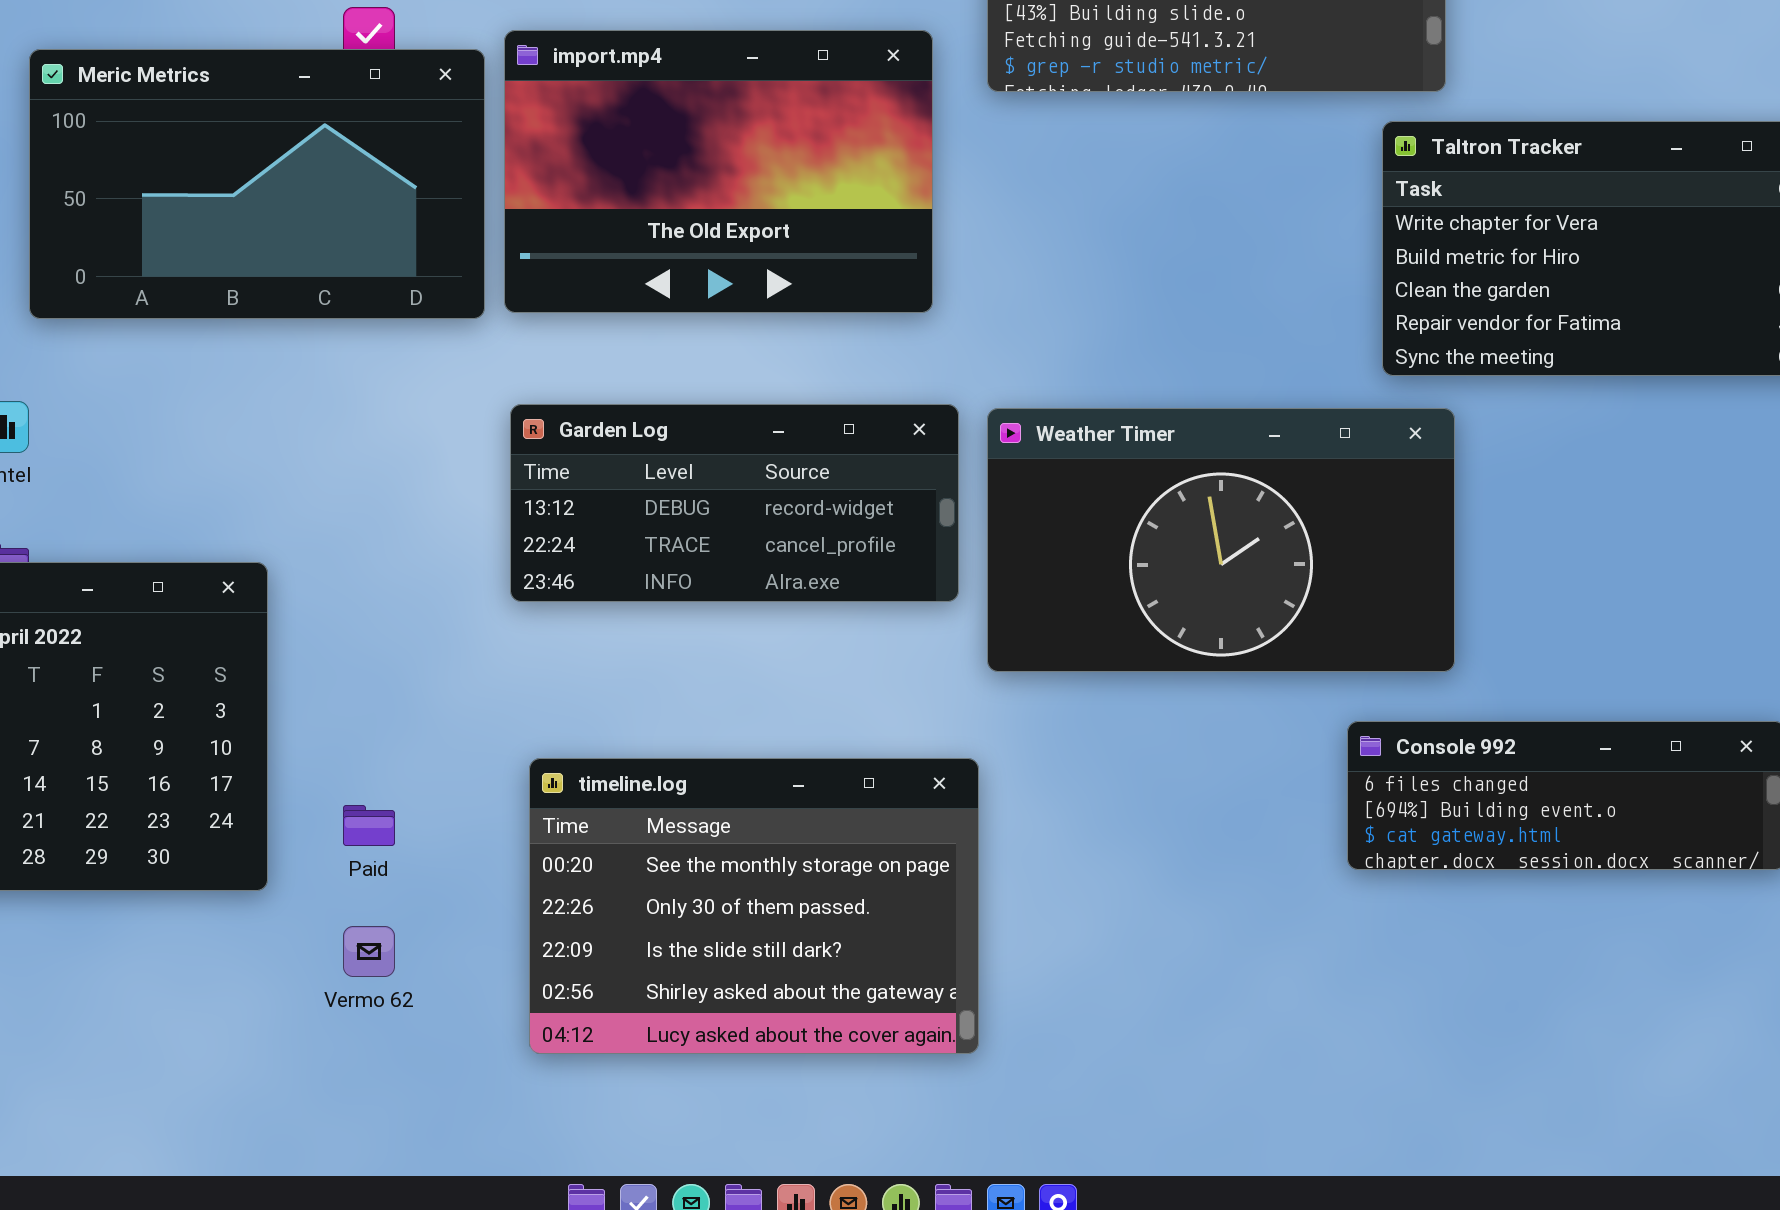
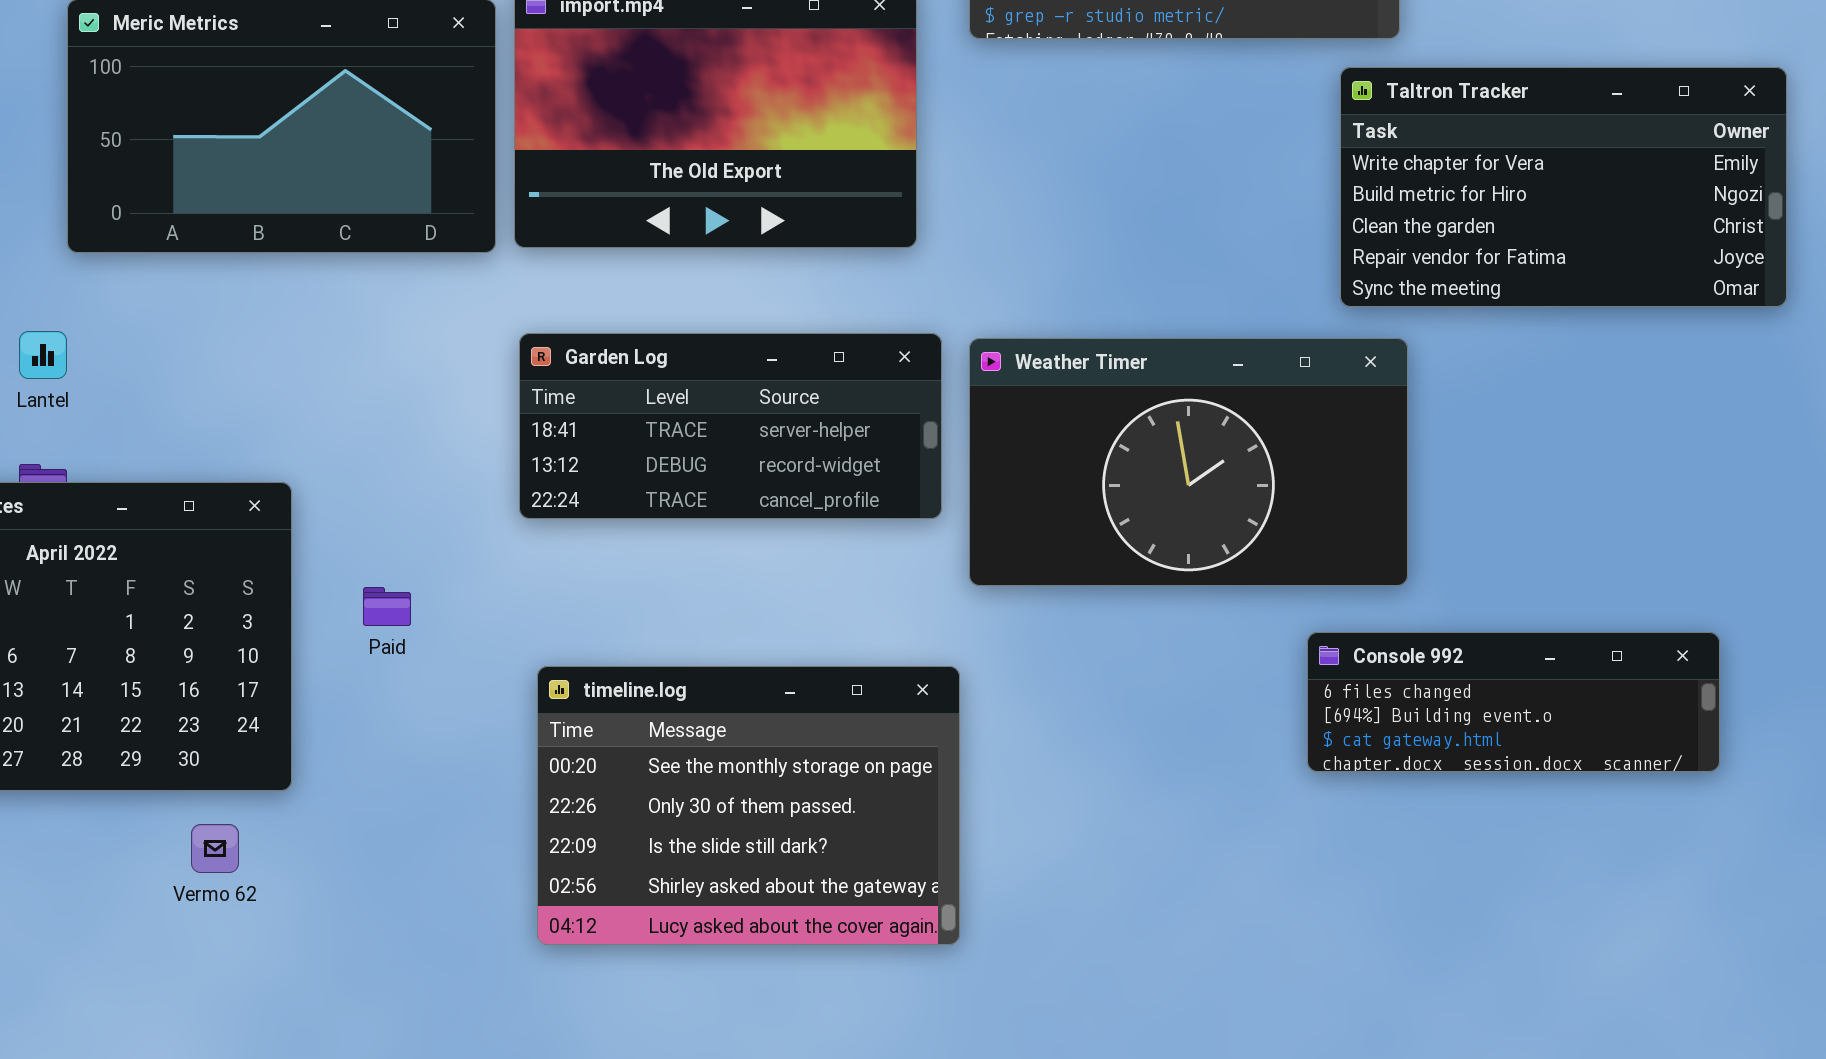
Garden Log: [510,404,959,602] -> [519,333,942,519], scrolled up 1 row
Paid: [343,805,395,846] -> [363,587,411,626], moved
Vermo 62: [343,926,395,977] -> [191,824,239,873], moved

